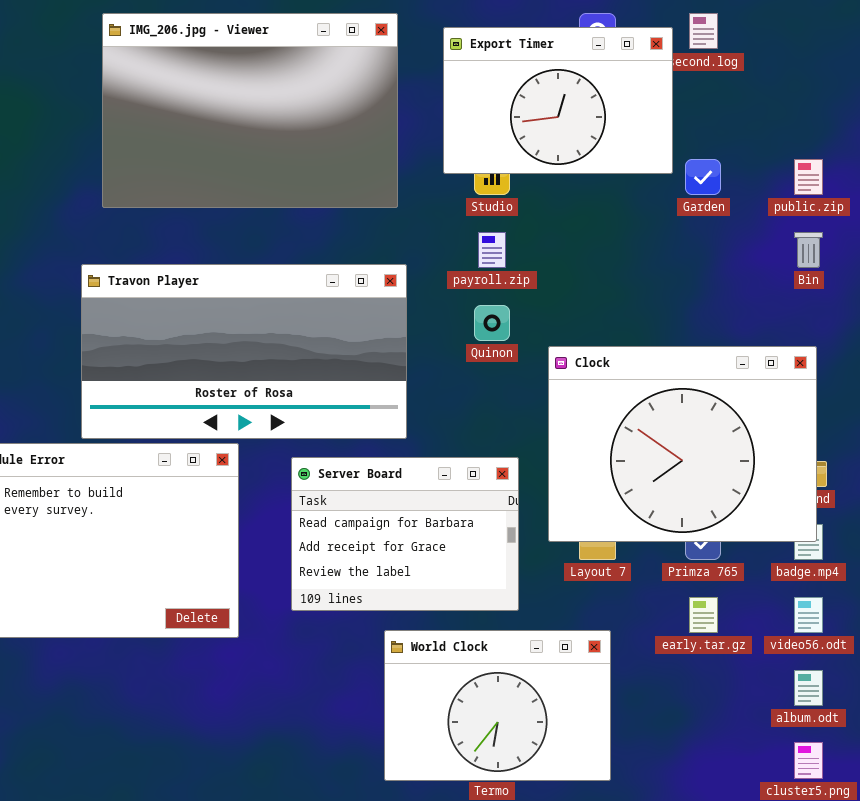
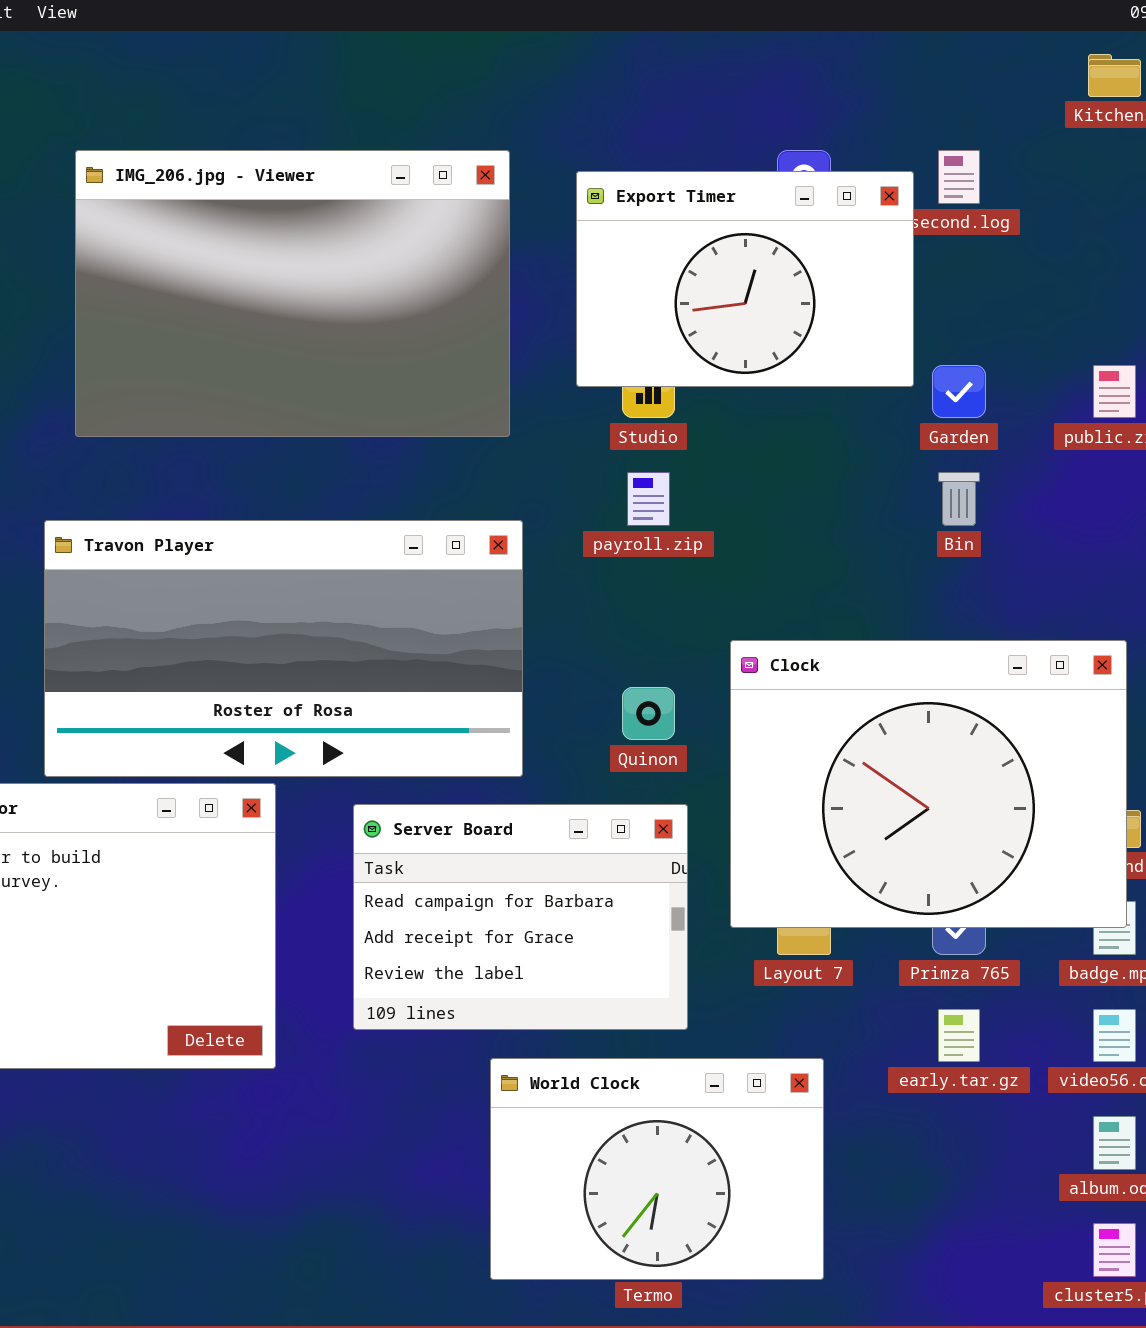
Bin: [794,232,823,268] -> [938,472,980,526], moved
Quinon: [474,305,510,341] -> [622,687,675,740], moved

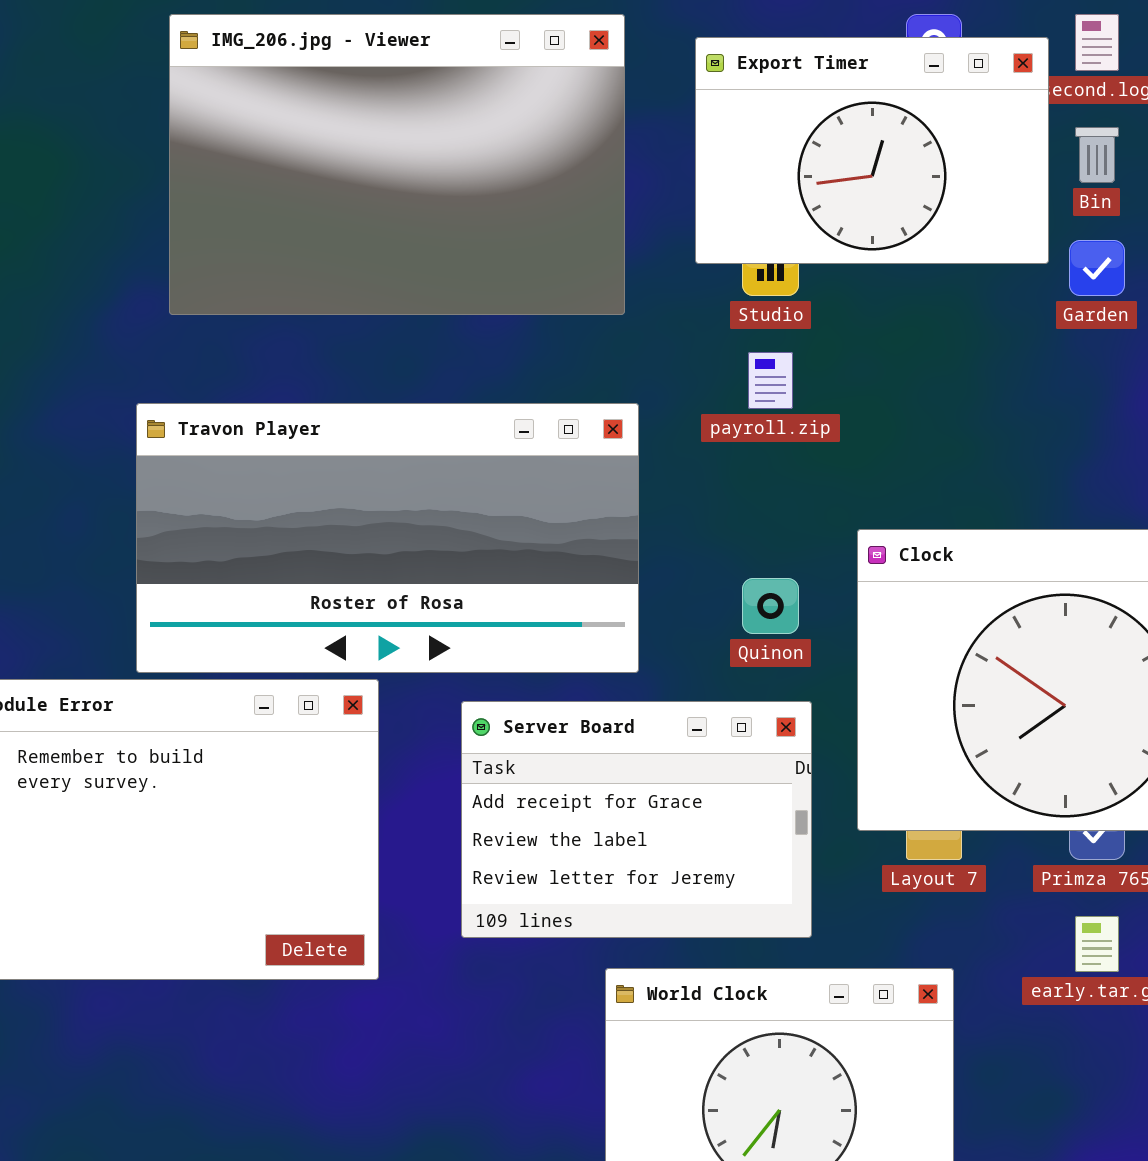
Bin: [938,472,980,526] -> [1075,127,1119,183], moved
Server Board: [353,804,688,1030] -> [461,701,812,938], scrolled down 1 row

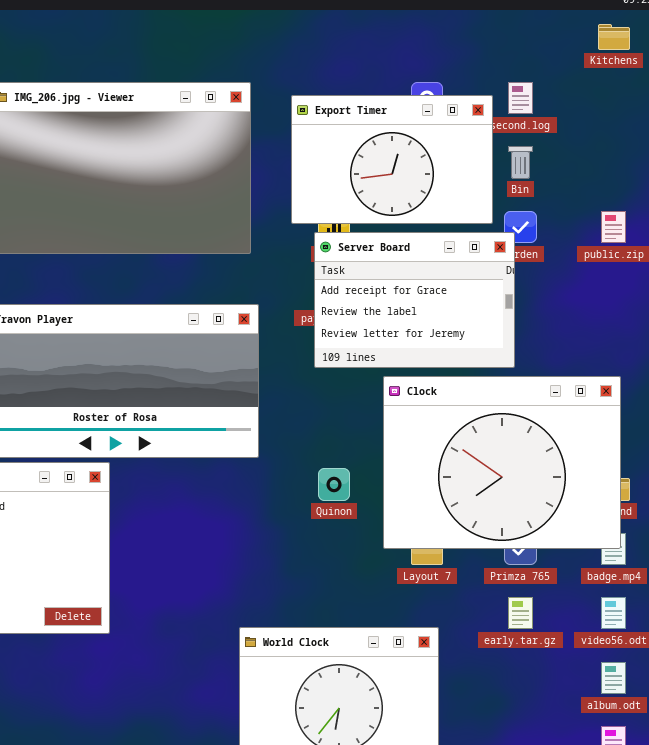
Quinon: [742,578,799,634] -> [318,468,350,501], moved
Server Board: [461,701,812,938] -> [314,232,515,368], moved

